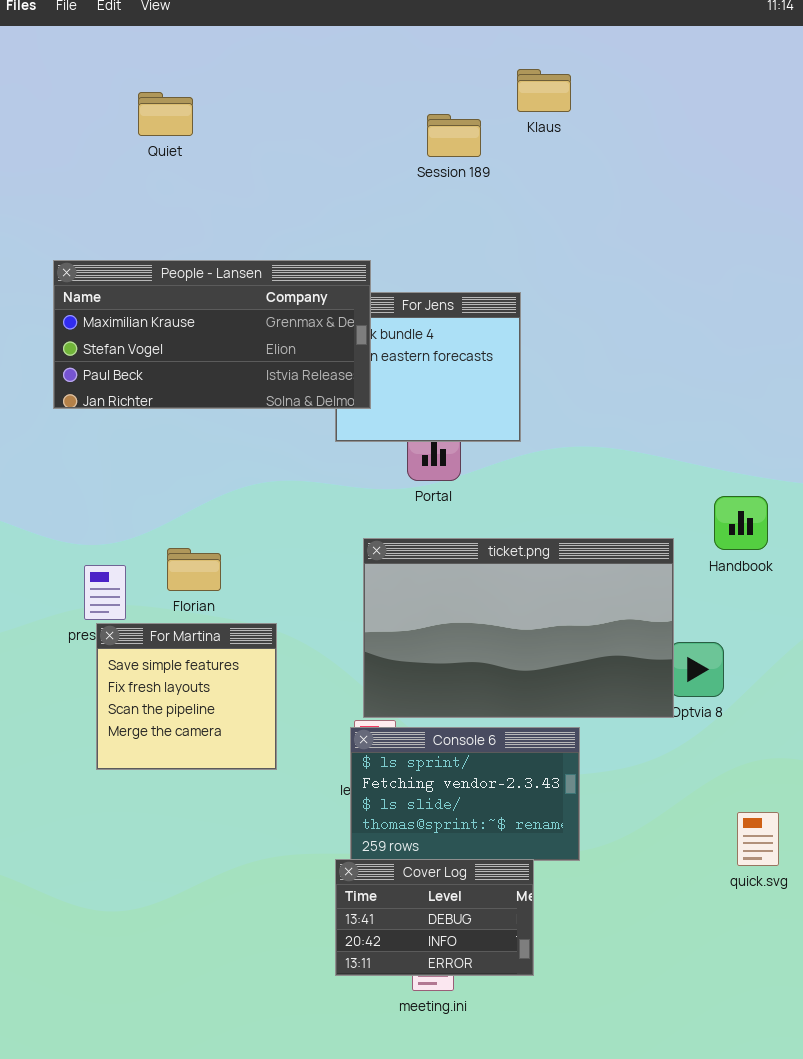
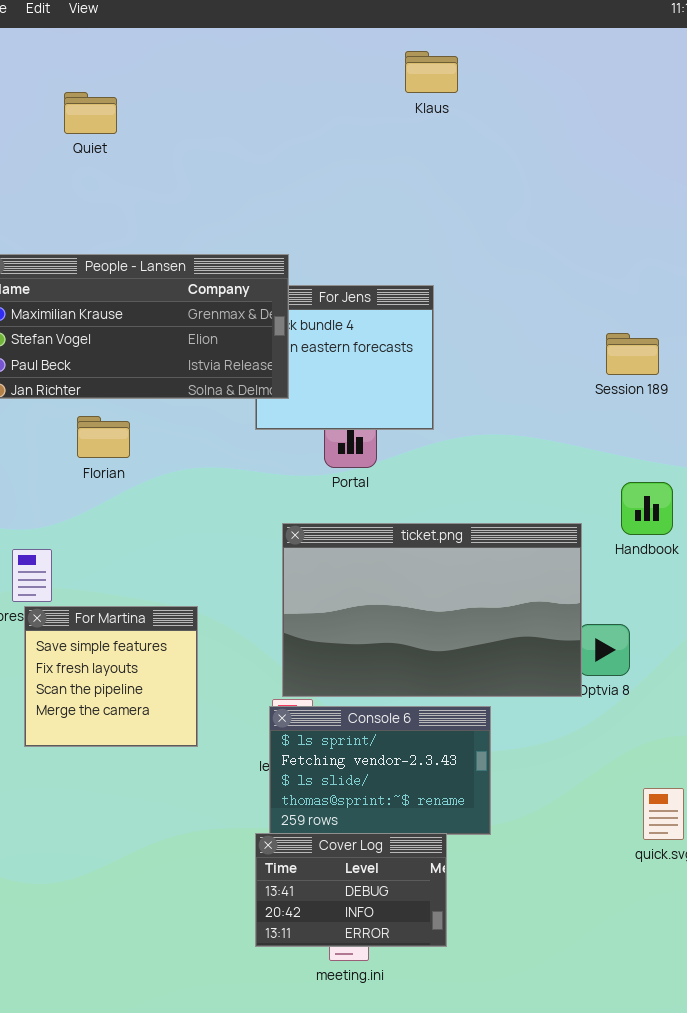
Klaus: [517,69,571,112] -> [405,51,458,93], moved
Session 189: [427,114,481,157] -> [606,333,659,375], moved
Florian: [167,548,221,591] -> [77,416,130,458], moved

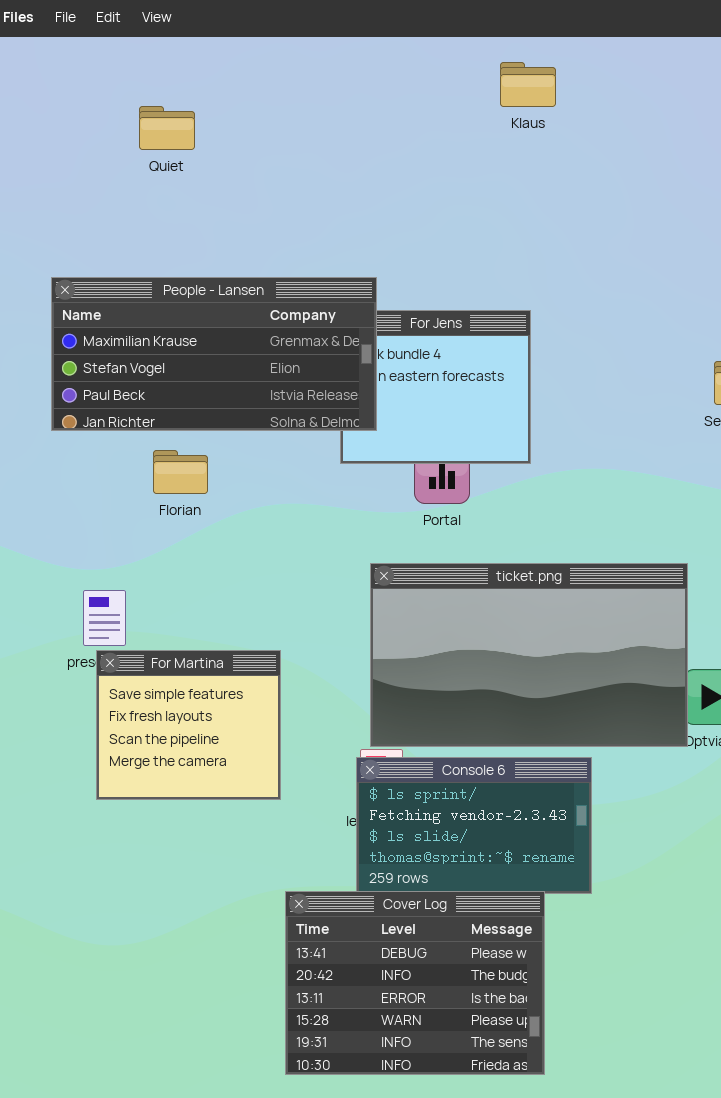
Cover Log: [255,833,447,947] -> [285,891,545,1075], resized

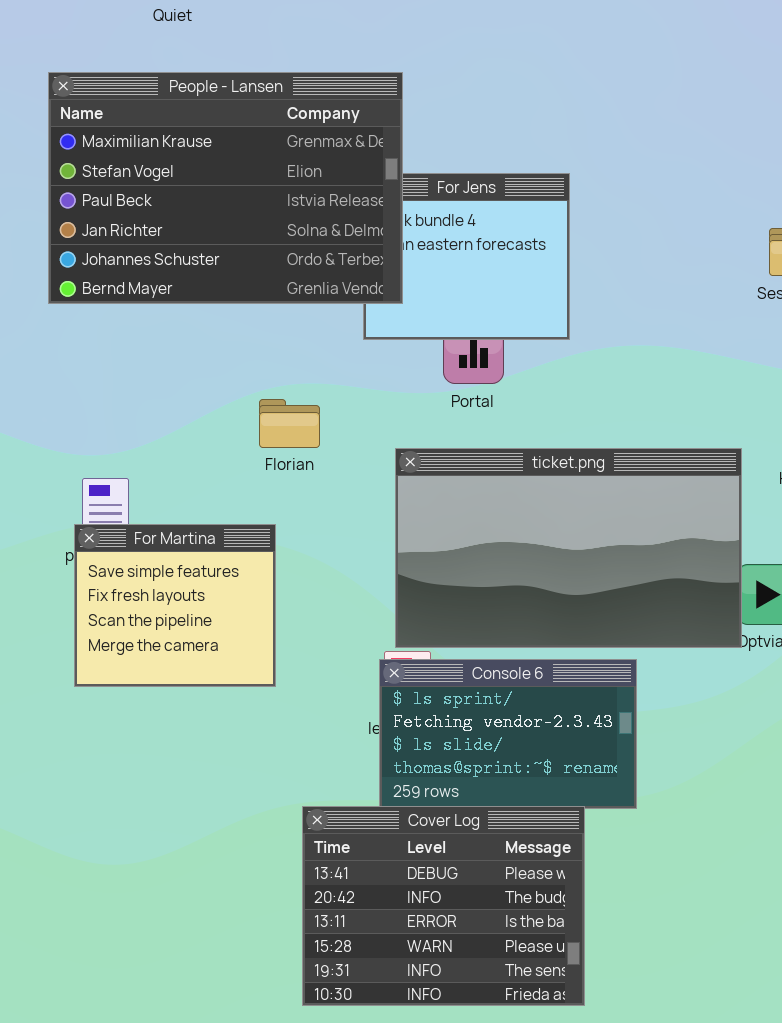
People - Lansen: [51,277,377,431] -> [48,72,403,304], resized
Florian: [153,450,208,494] -> [259,399,320,448], moved
For Martina: [96,650,281,800] -> [74,524,276,687], moved

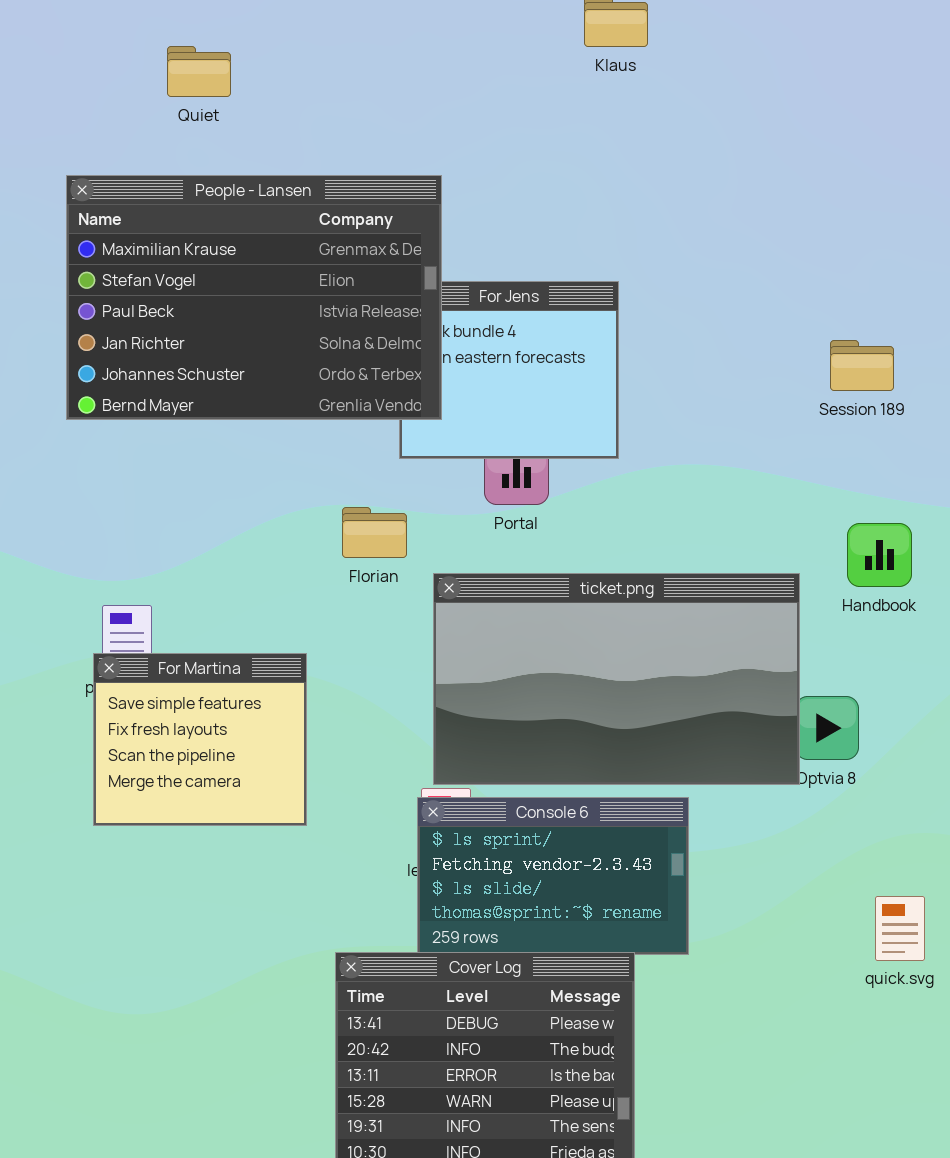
Florian: [259,399,320,448] -> [342,507,407,558], moved

